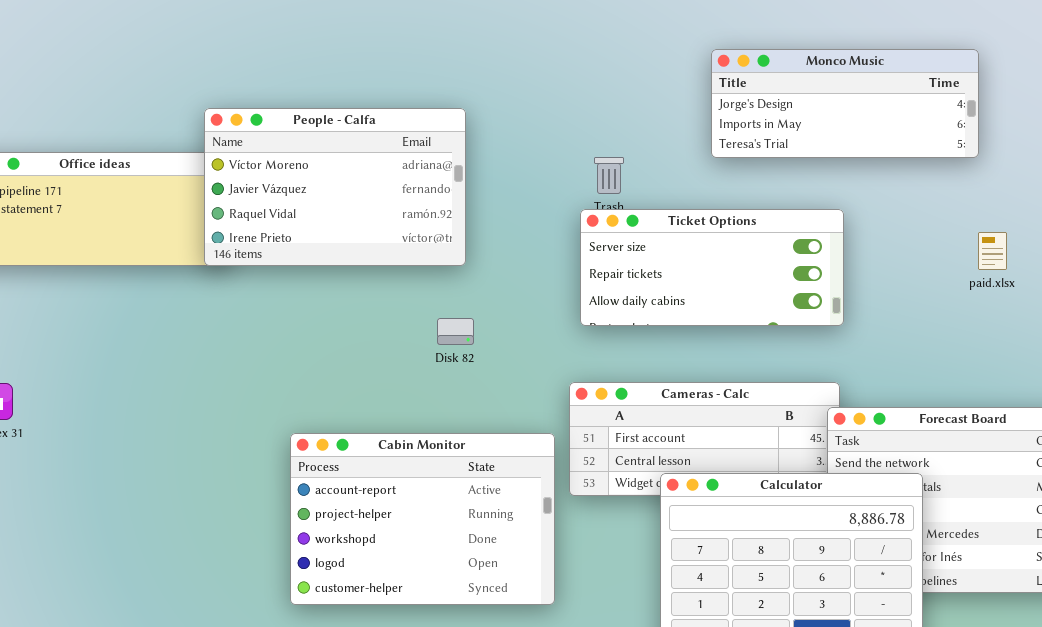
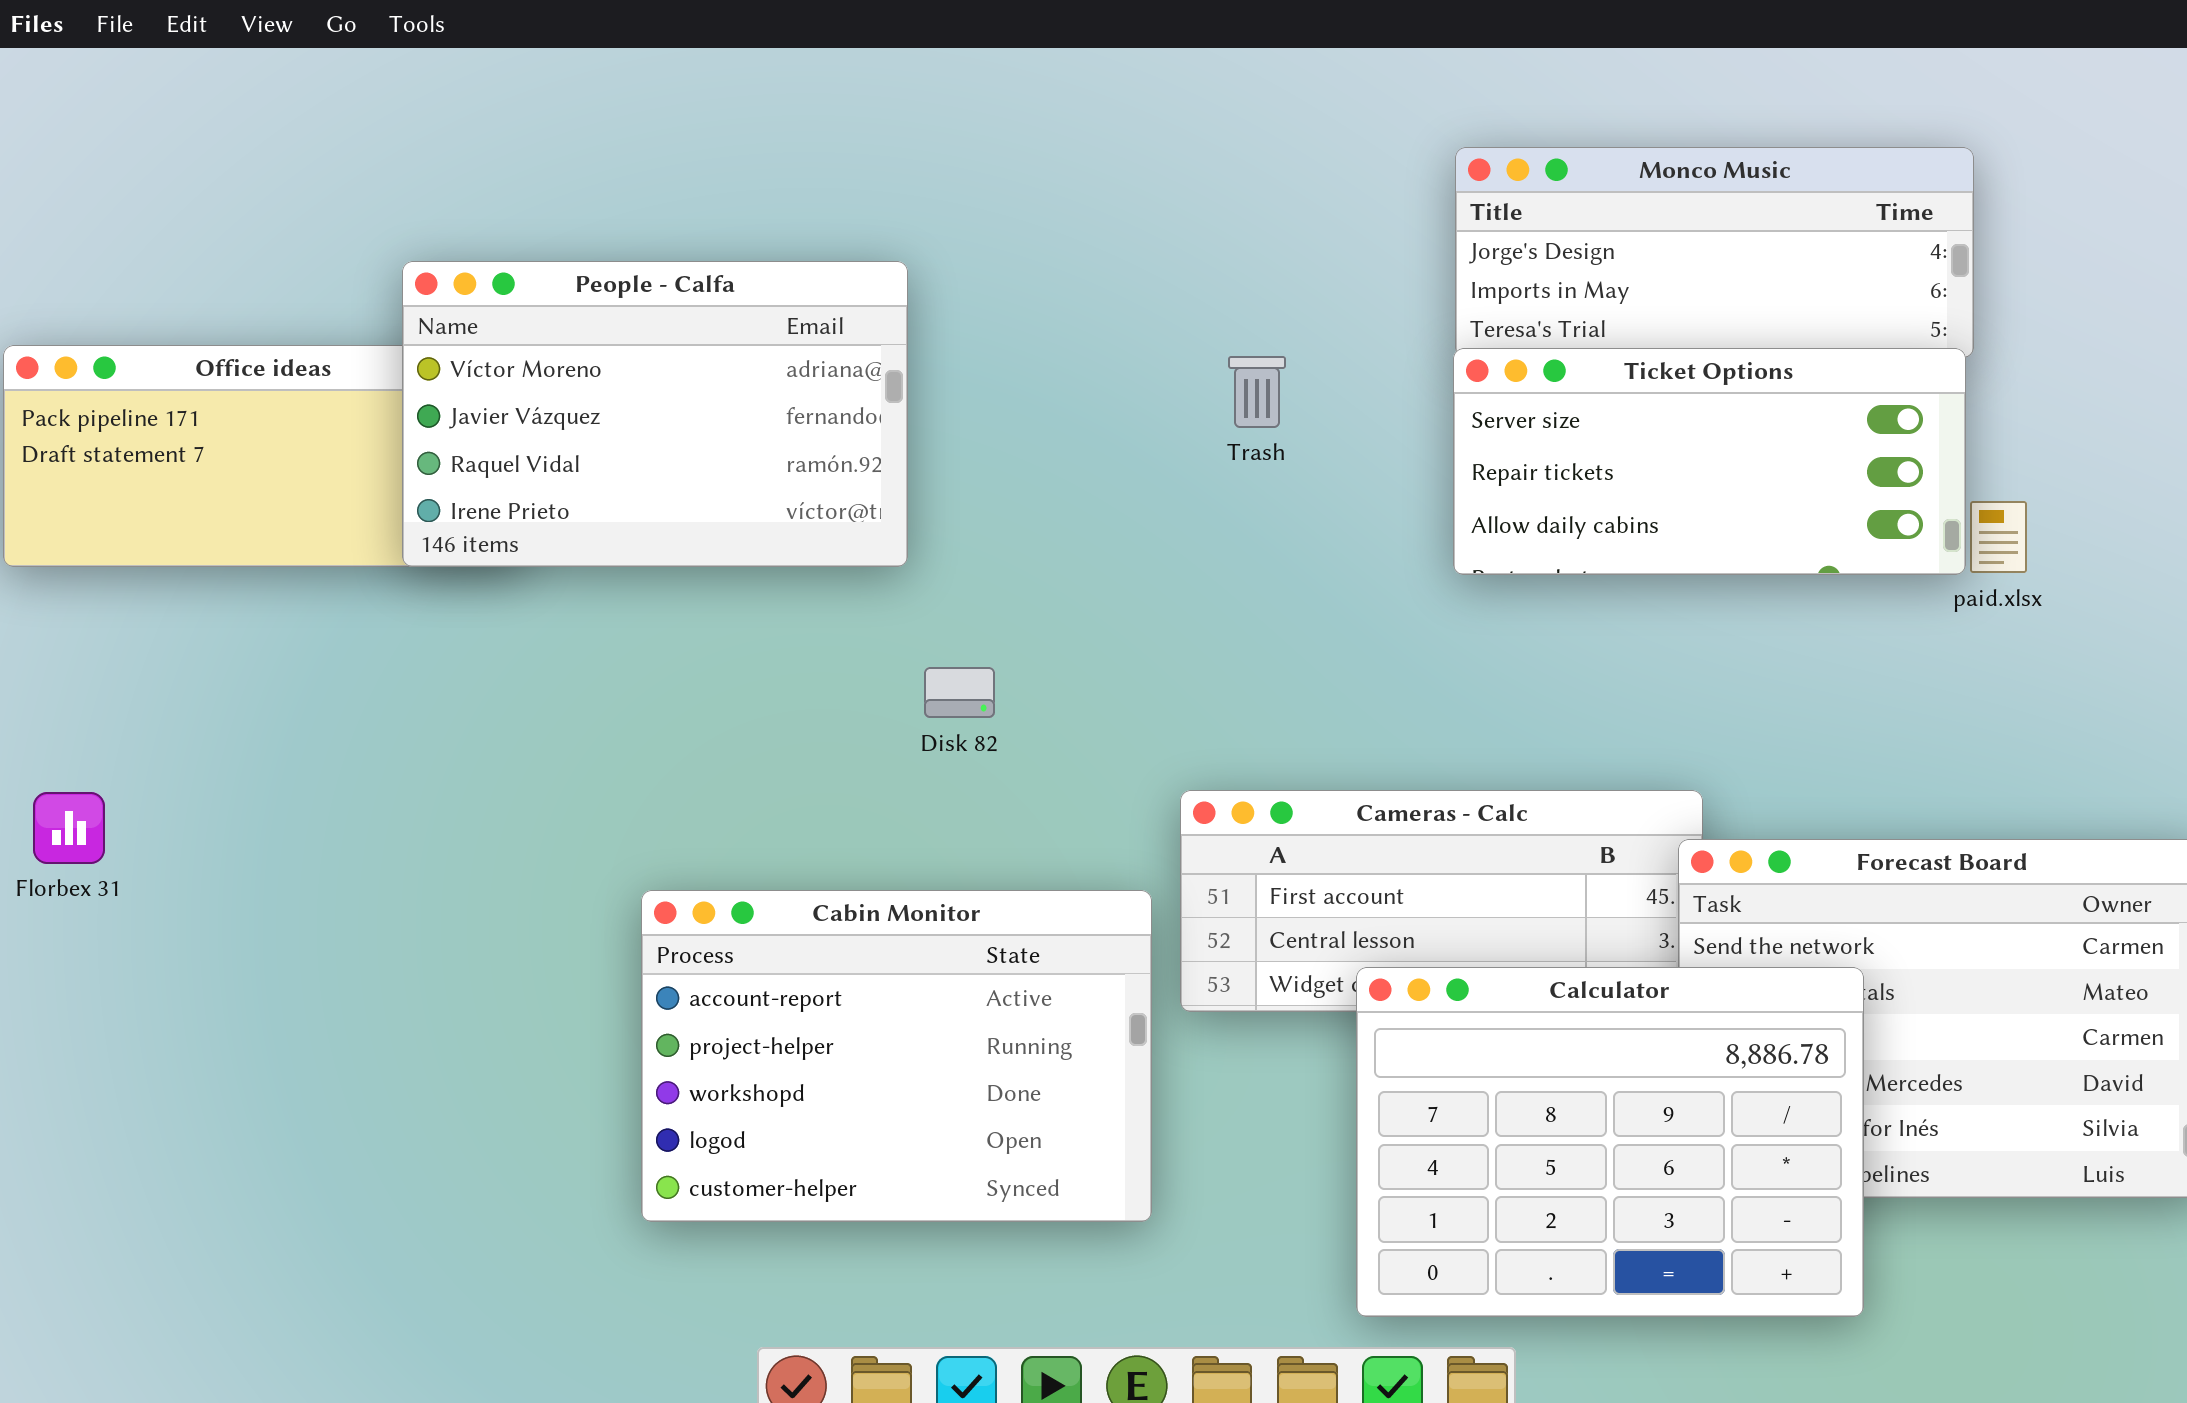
People - Calfa: [204,108,466,266] -> [402,261,908,567], moved
Ticket Options: [580,209,844,326] -> [1453,348,1966,575], moved

